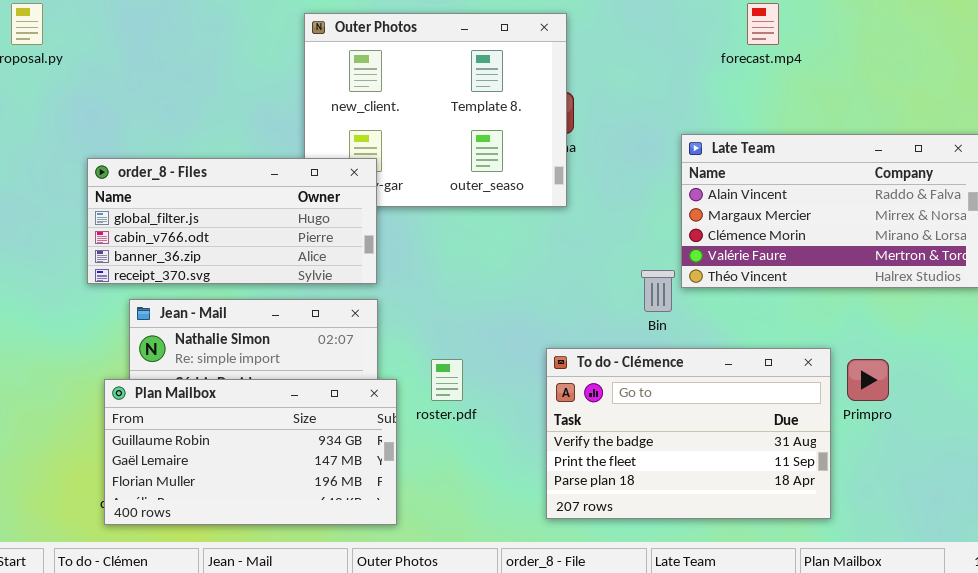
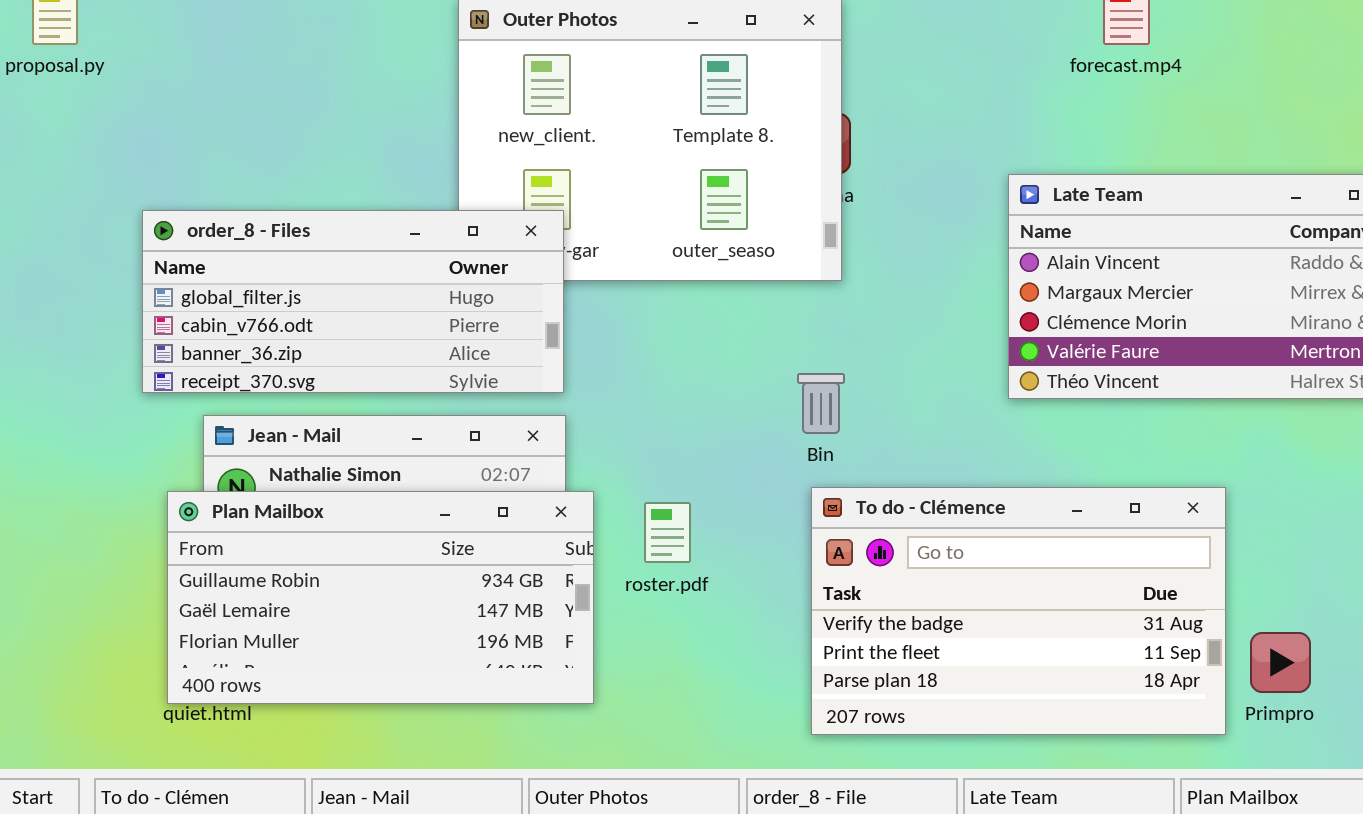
Bin: [641,270,675,312] -> [797,373,845,434], moved
Primpro: [847,359,889,401] -> [1250,632,1311,693], moved
Plan Mailbox: [104,379,397,525] -> [167,491,594,704], moved

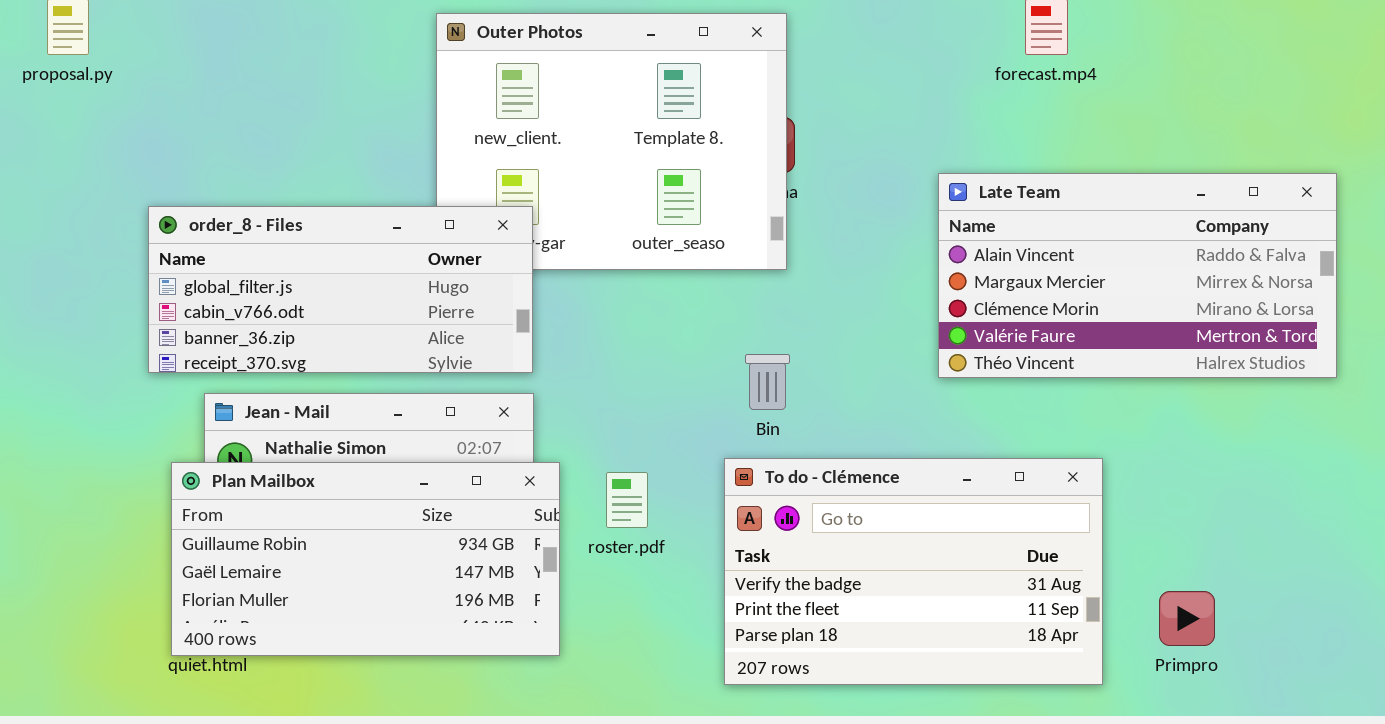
To do - Clémence: [811,487,1226,735] -> [724,458,1103,685], moved

